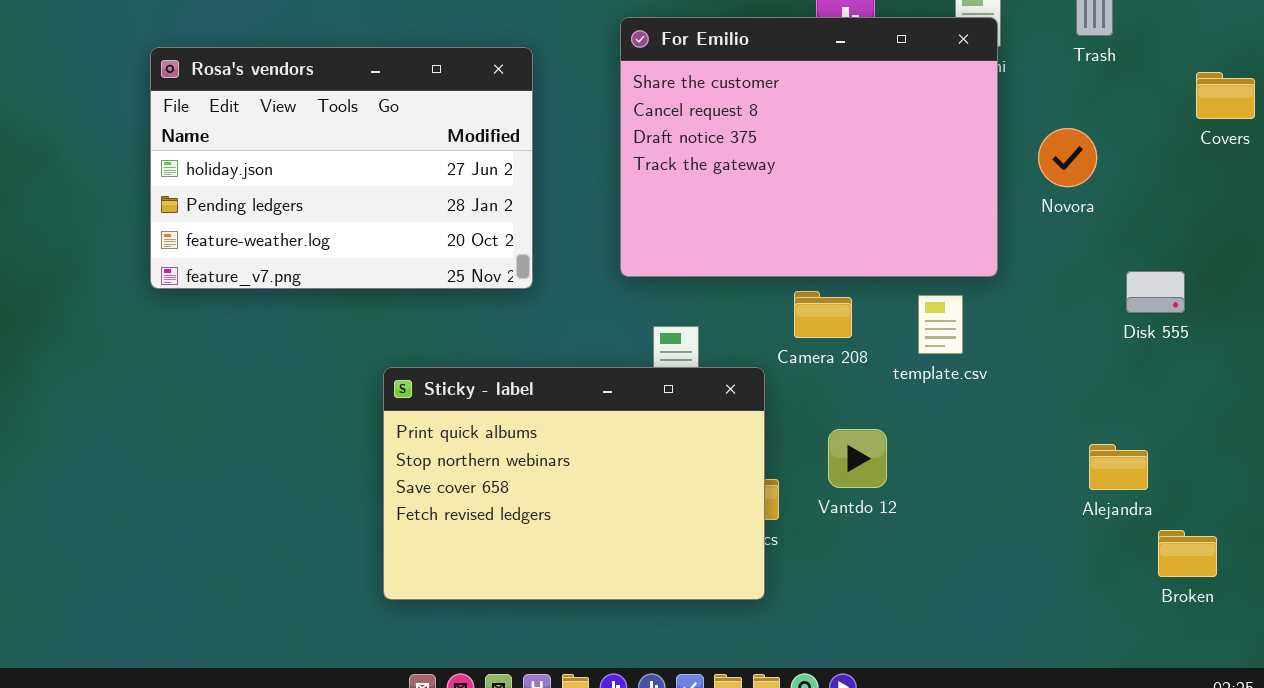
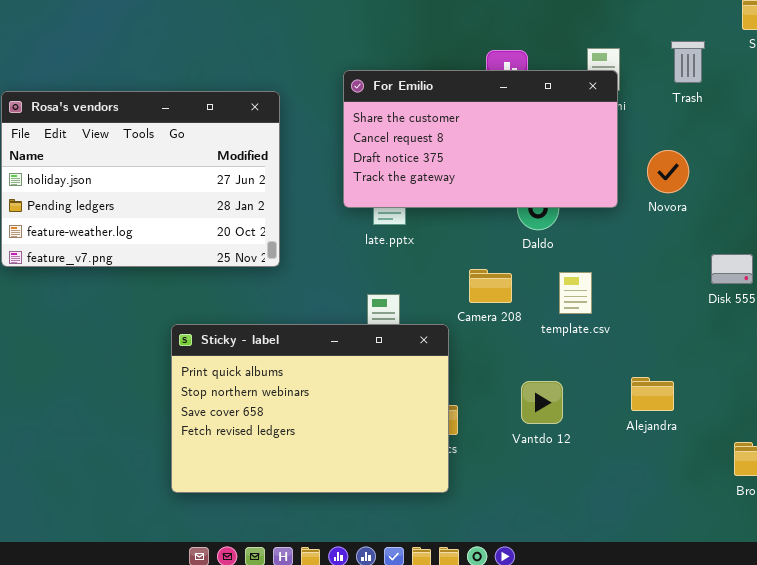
For Emilio: [620,17,998,277] -> [343,70,618,208], resized
Vantdo 12: [828,429,887,488] -> [521,381,563,424], moved
Alejandra: [1089,444,1148,490] -> [631,377,674,411], moved

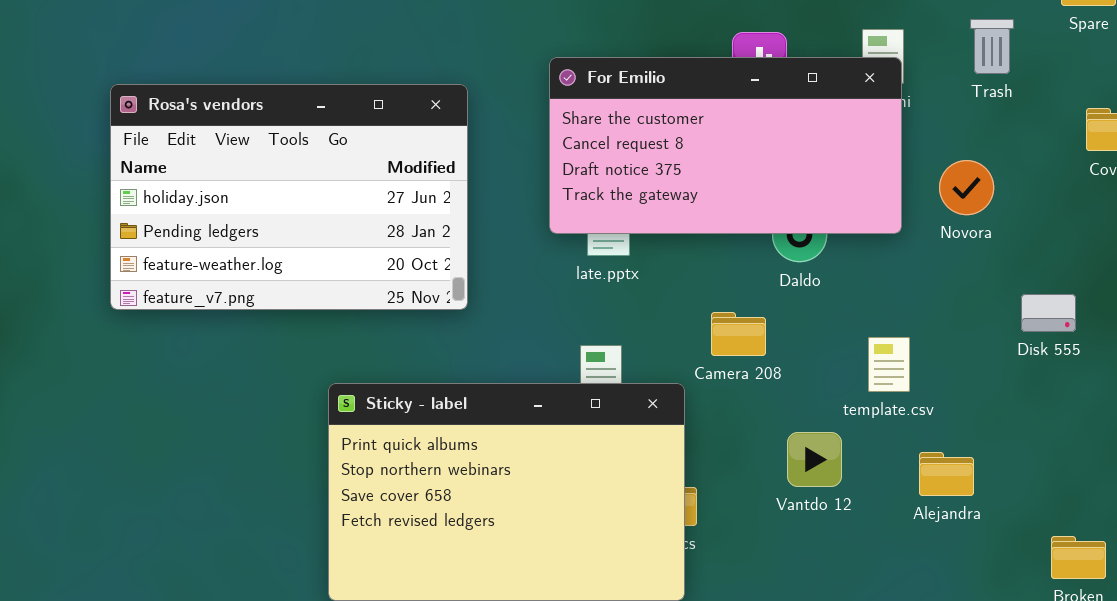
template.csv: [559,272,592,314] -> [868,337,910,392], moved
Vantdo 12: [521,381,563,424] -> [787,432,842,487], moved

